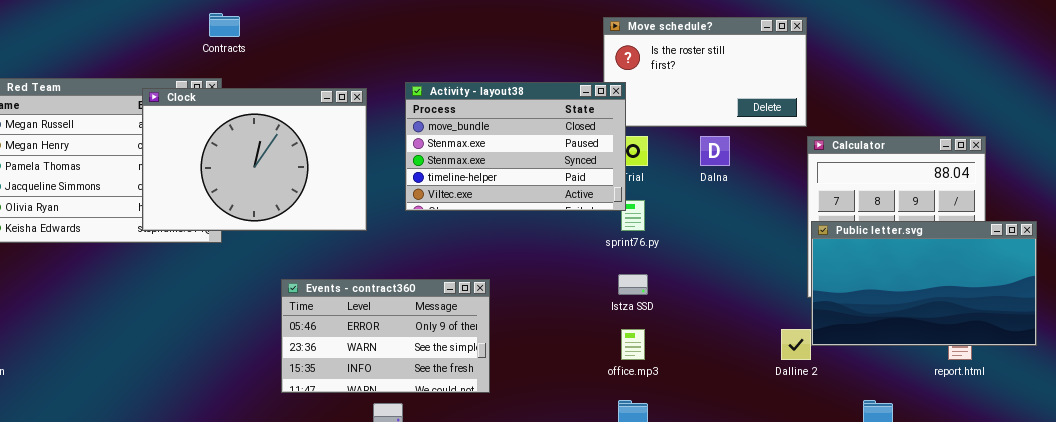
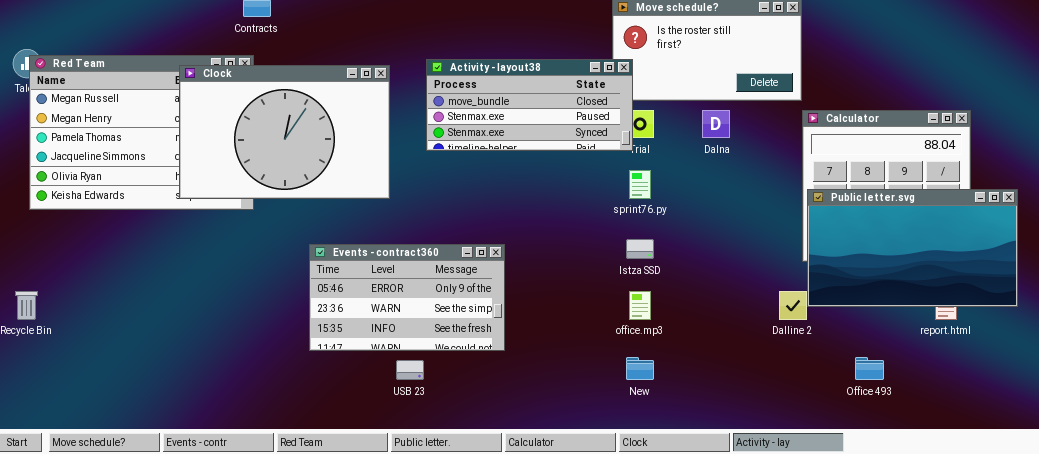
Activity - layout38: [405,82,626,211] -> [426,59,633,151], resized

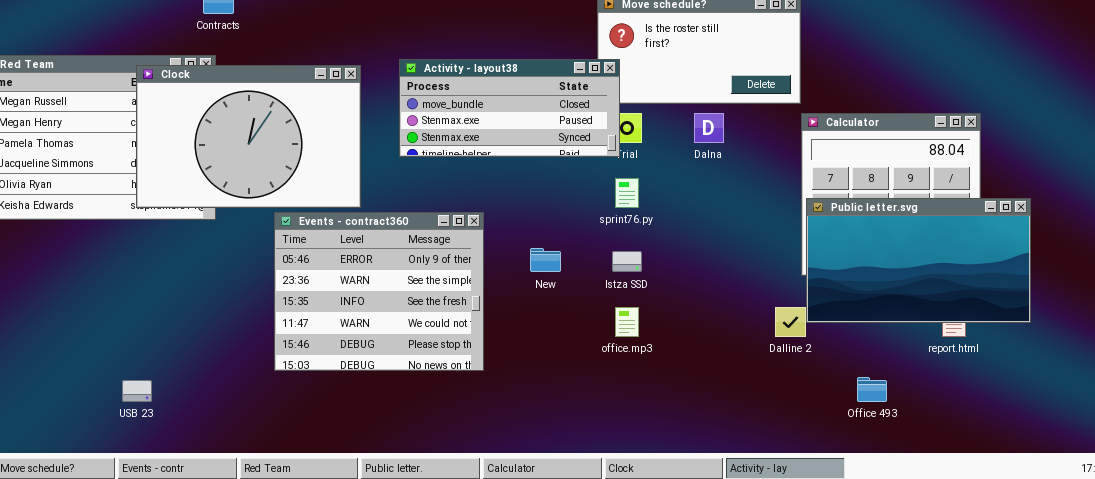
Events - contract360: [309,244,505,351] -> [274,212,484,371], resized
New: [626,357,654,380] -> [530,248,561,272], moved
USB 23: [396,360,424,380] -> [122,380,152,402], moved

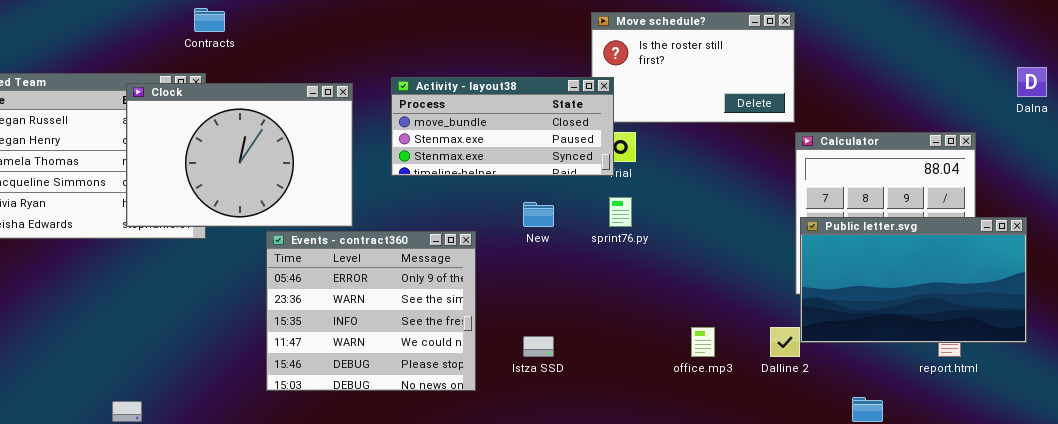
Dalna: [694,113,724,143] -> [1017,67,1047,97], moved
New: [530,248,561,272] -> [523,202,554,227], moved
Istza SSD: [612,251,642,272] -> [523,336,554,357], moved
office.mp3: [615,307,639,337] -> [691,327,715,357], moved

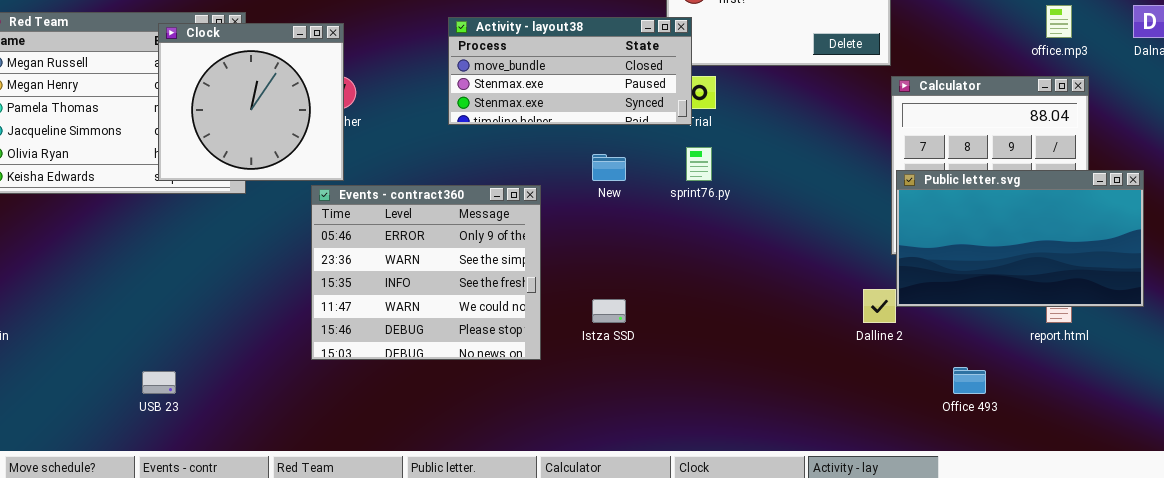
Clock: [126,83,353,227] -> [158,23,344,181], resized
office.mp3: [691,327,715,357] -> [1046,5,1072,38], moved

